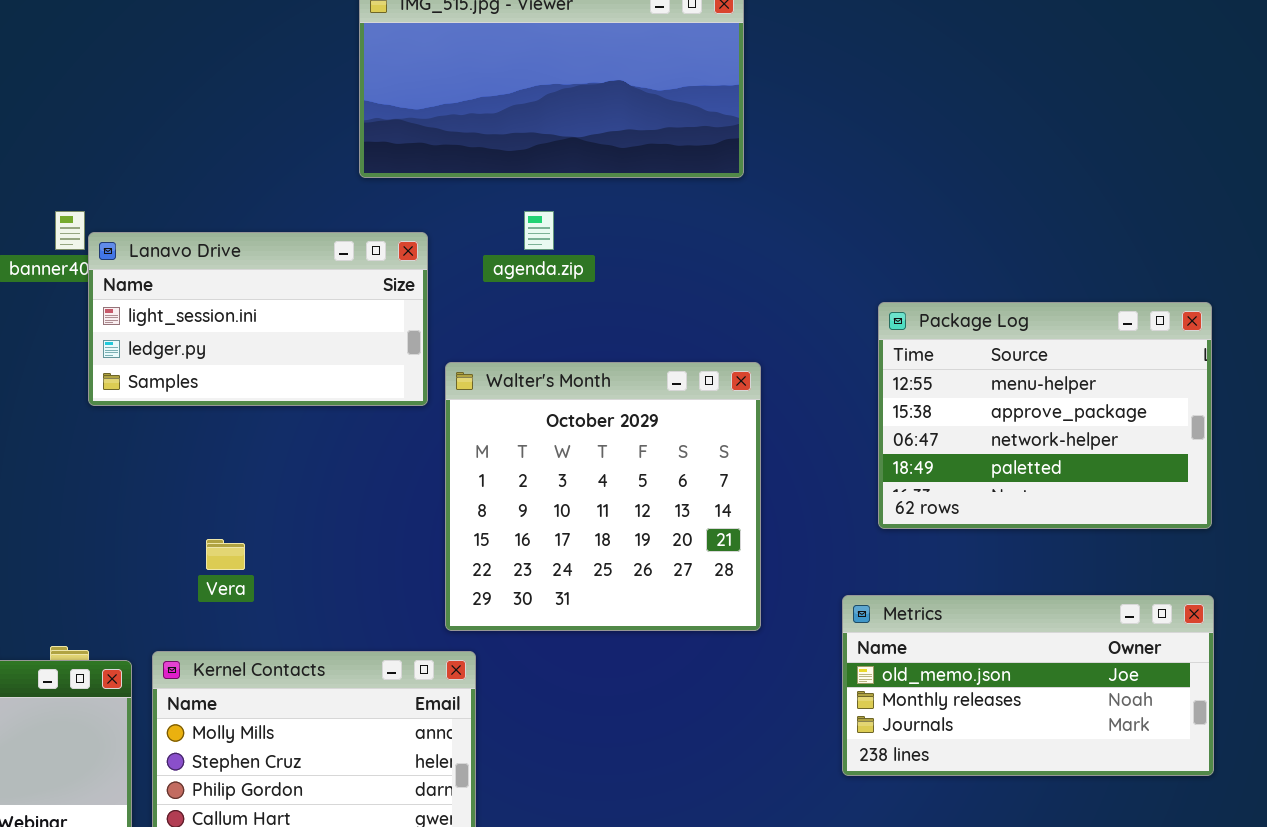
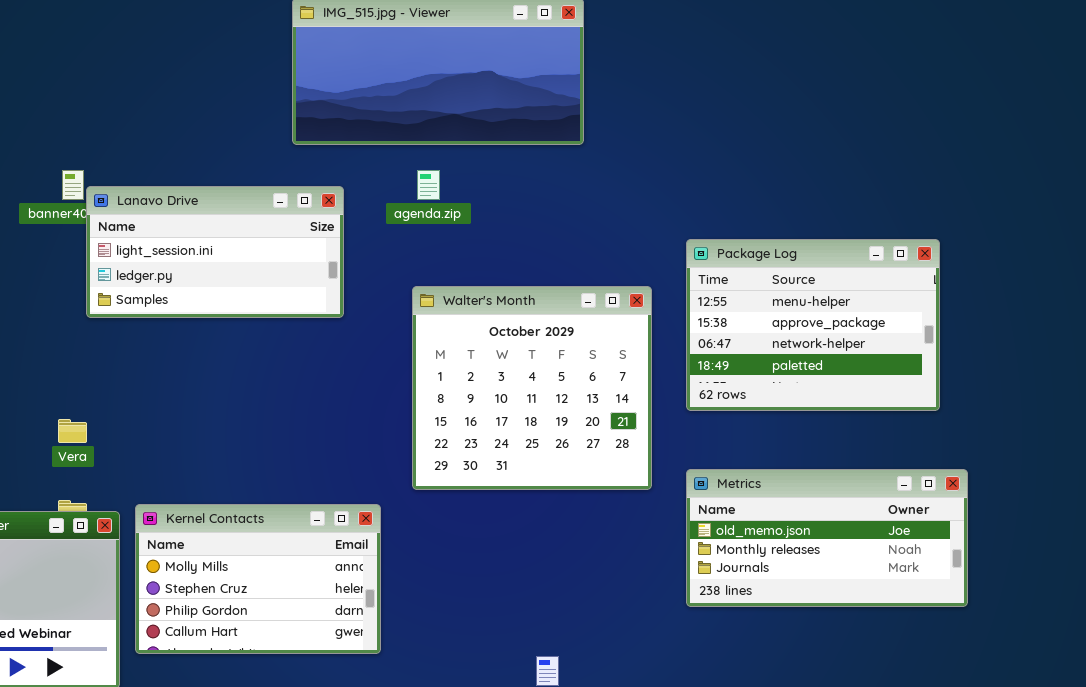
Walter's Month: [445,362,761,631] -> [412,286,652,490], moved
Vera: [206,539,245,570] -> [58,419,87,443], moved
Metrics: [842,595,1214,776] -> [686,469,968,607], moved

